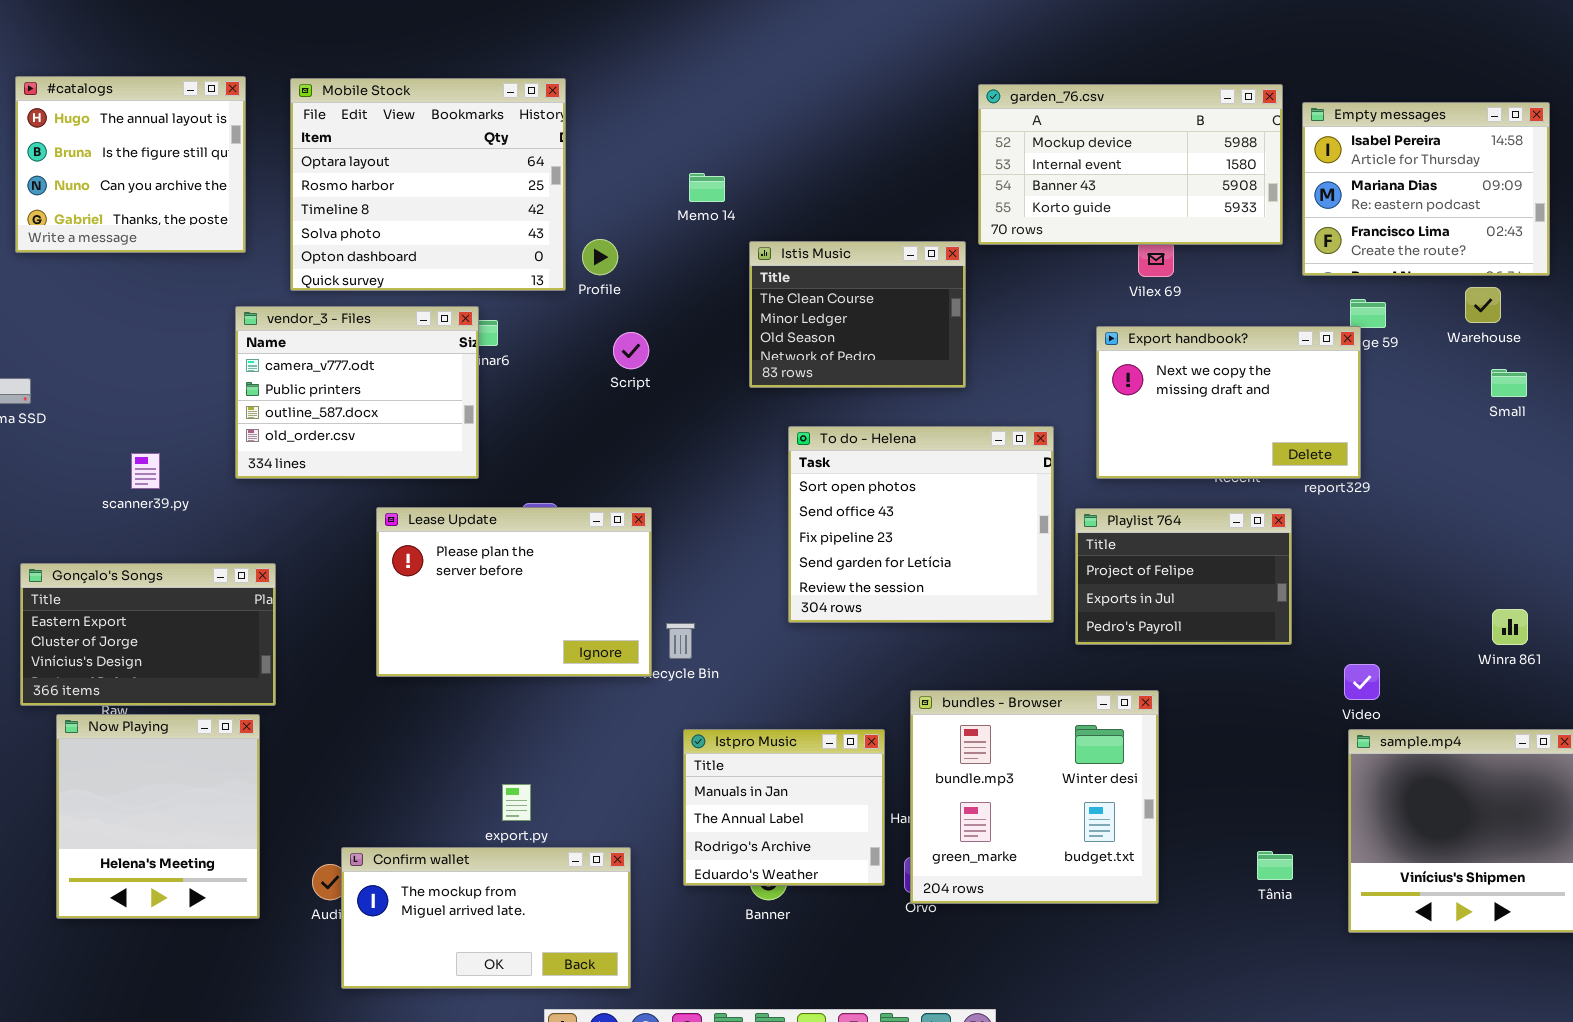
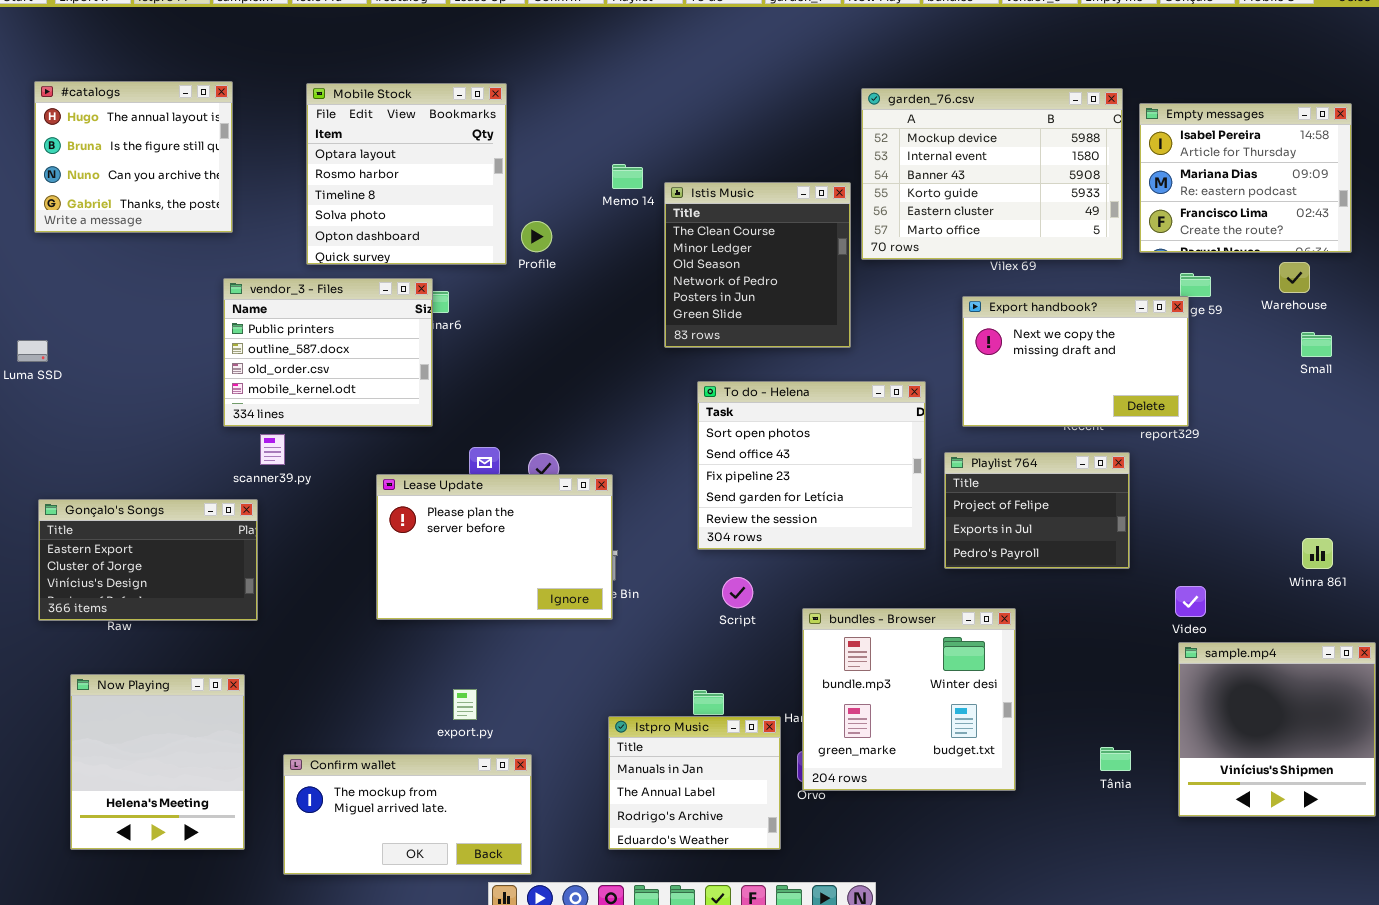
Mobile Stock: [290,78,566,291] -> [306,83,507,265], resized
garden_76.csv: [978,84,1283,245] -> [861,88,1123,260], resized
Istis Music: [749,241,966,388] -> [664,182,851,348], resized
vendor_3 - Files: [235,306,479,479] -> [223,278,433,427], scrolled down 1 row
Script: [613,332,649,369] -> [722,577,753,608], moved
scanner39.py: [131,453,160,489] -> [260,434,285,465], moved
Lease Update: [376,507,652,677] -> [376,474,613,620], moved
Now Playing: [56,714,260,919] -> [70,674,245,850], moved
Istpro Music: [683,729,885,886] -> [608,716,781,850], moved
Confirm wallet: [341,847,631,989] -> [283,754,532,875], moved

